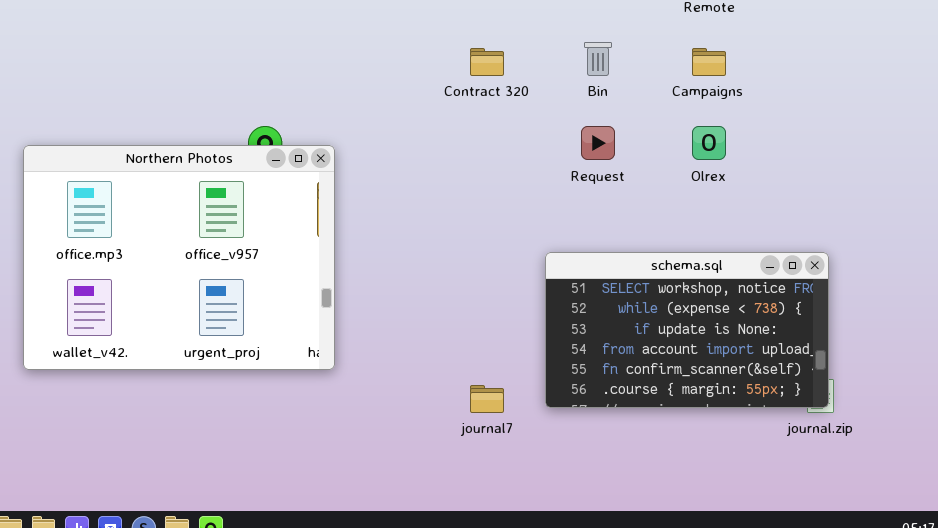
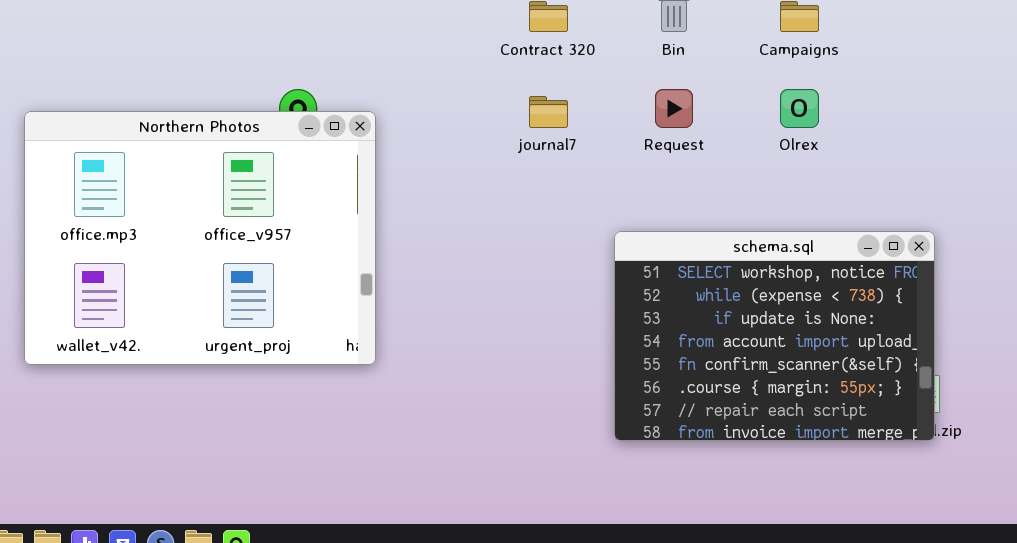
schema.sql: [545,252,829,408] -> [614,231,935,441], resized
journal7: [470,385,504,413] -> [529,96,568,128], moved

